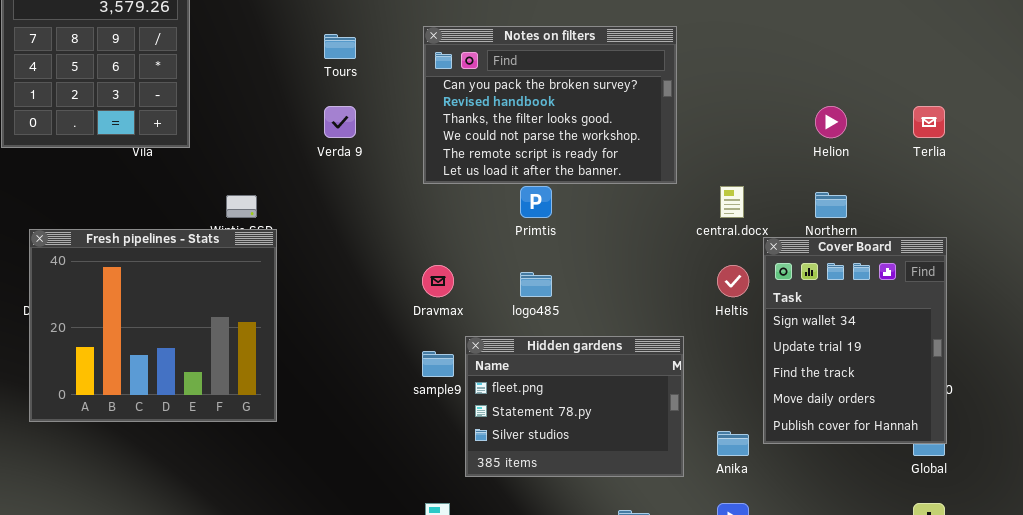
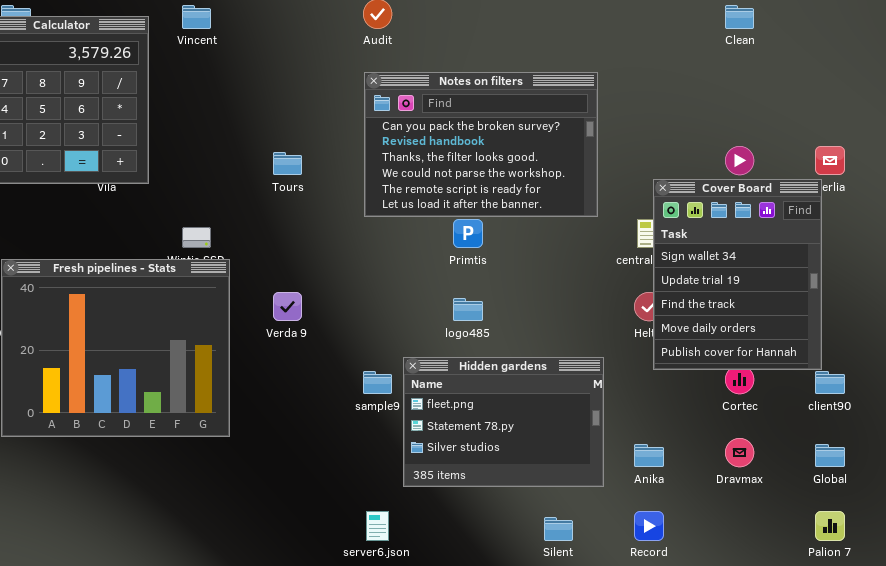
Tours: [324,34,356,59] -> [273,152,302,175], moved
Verda 9: [324,106,356,138] -> [273,292,302,321], moved
Cover Board: [763,237,947,444] -> [653,179,822,370], moved
Dravmax: [422,265,454,297] -> [725,438,754,467], moved

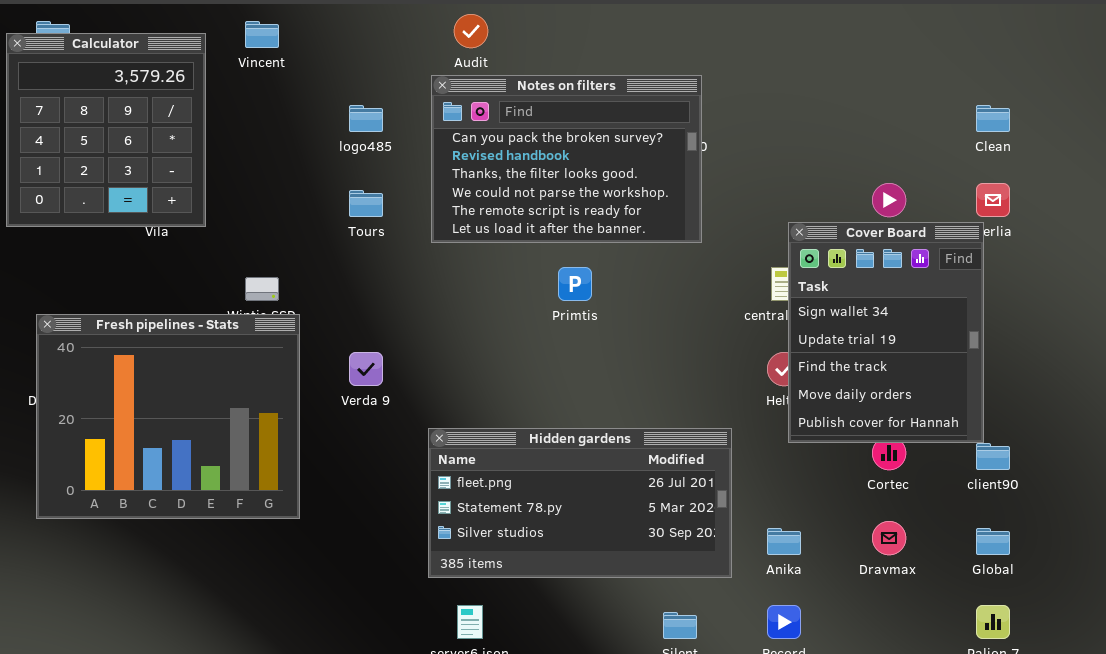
Clean: [725,5,754,29] -> [976,105,1010,132], moved
Notes on filters: [364,72,598,217] -> [431,75,702,243], moved
logo485: [453,298,483,321] -> [349,105,383,132], moved
Hidden gardens: [403,357,604,487] -> [428,428,732,578], resized

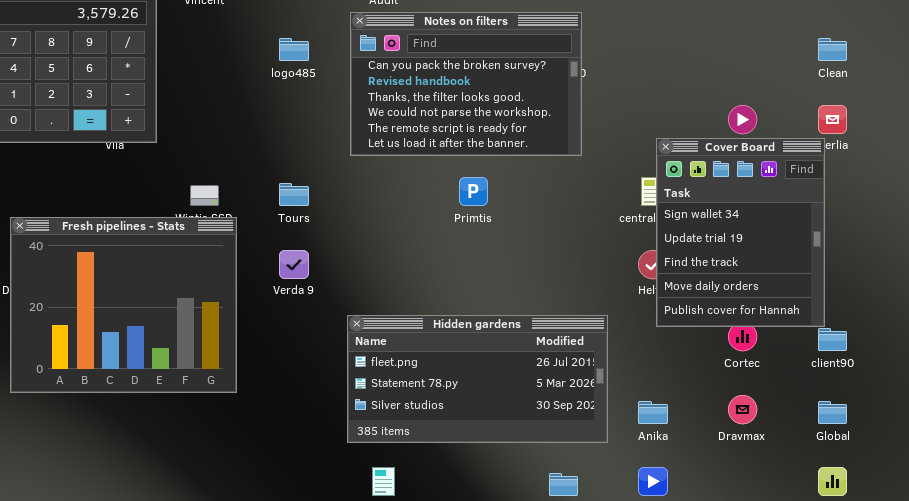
Tours: [349,190,383,217] -> [279,183,309,206], moved

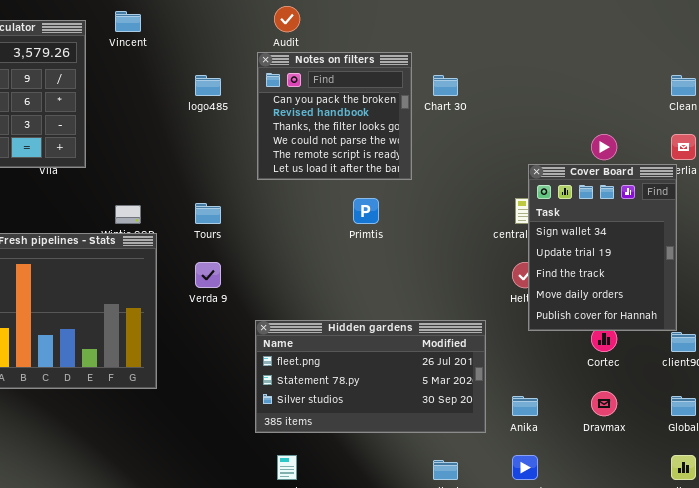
Notes on filters: [350,12,582,156] -> [257,52,412,180], resized

